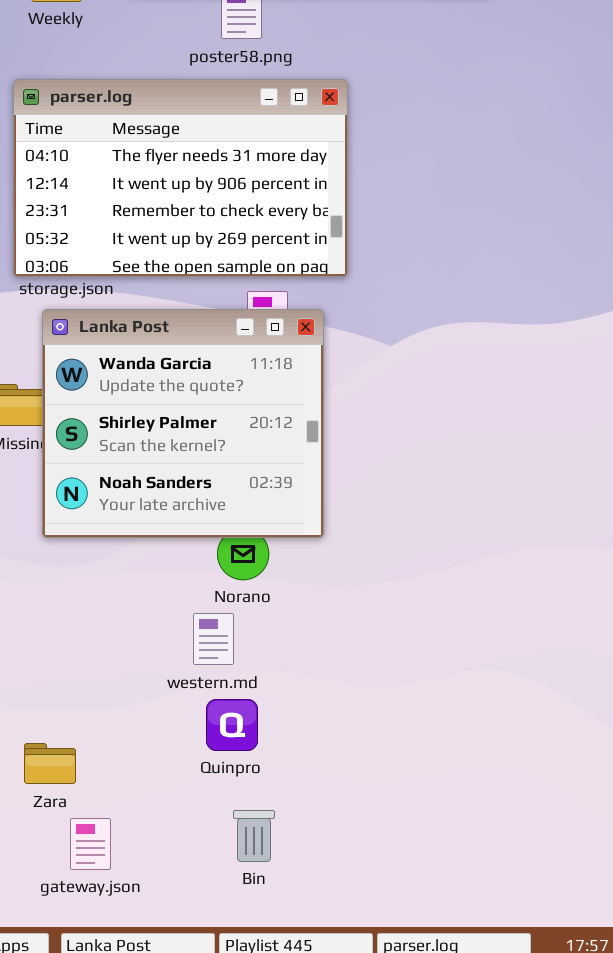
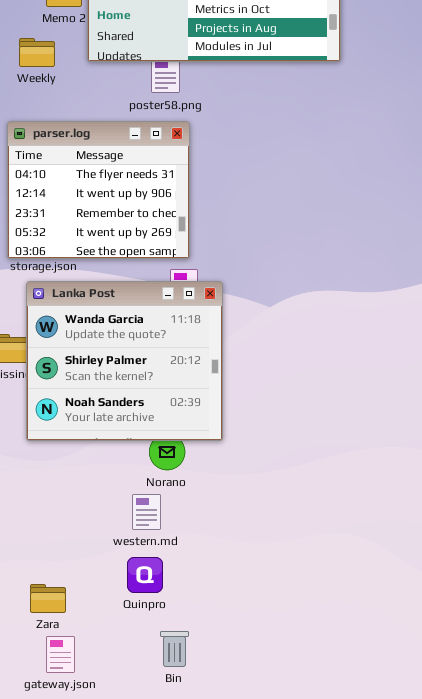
parser.log: [13,79,348,277] -> [7,121,190,259], resized
Quinpro: [206,699,258,751] -> [127,557,163,593], moved
Zara: [24,743,76,784] -> [30,584,66,613], moved

